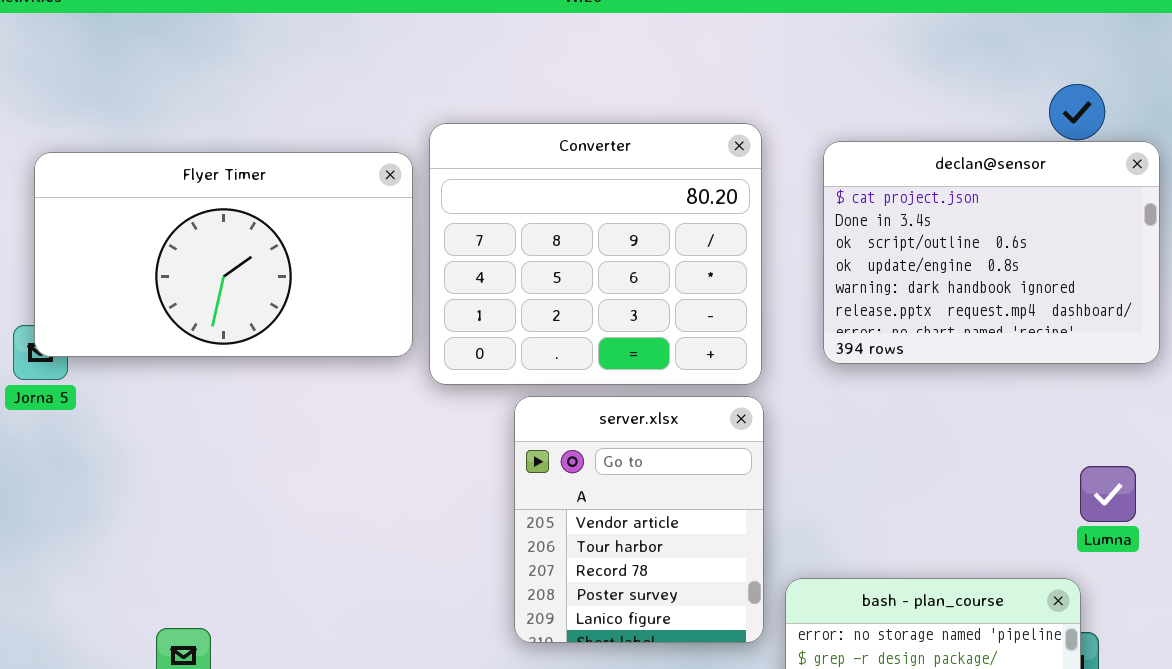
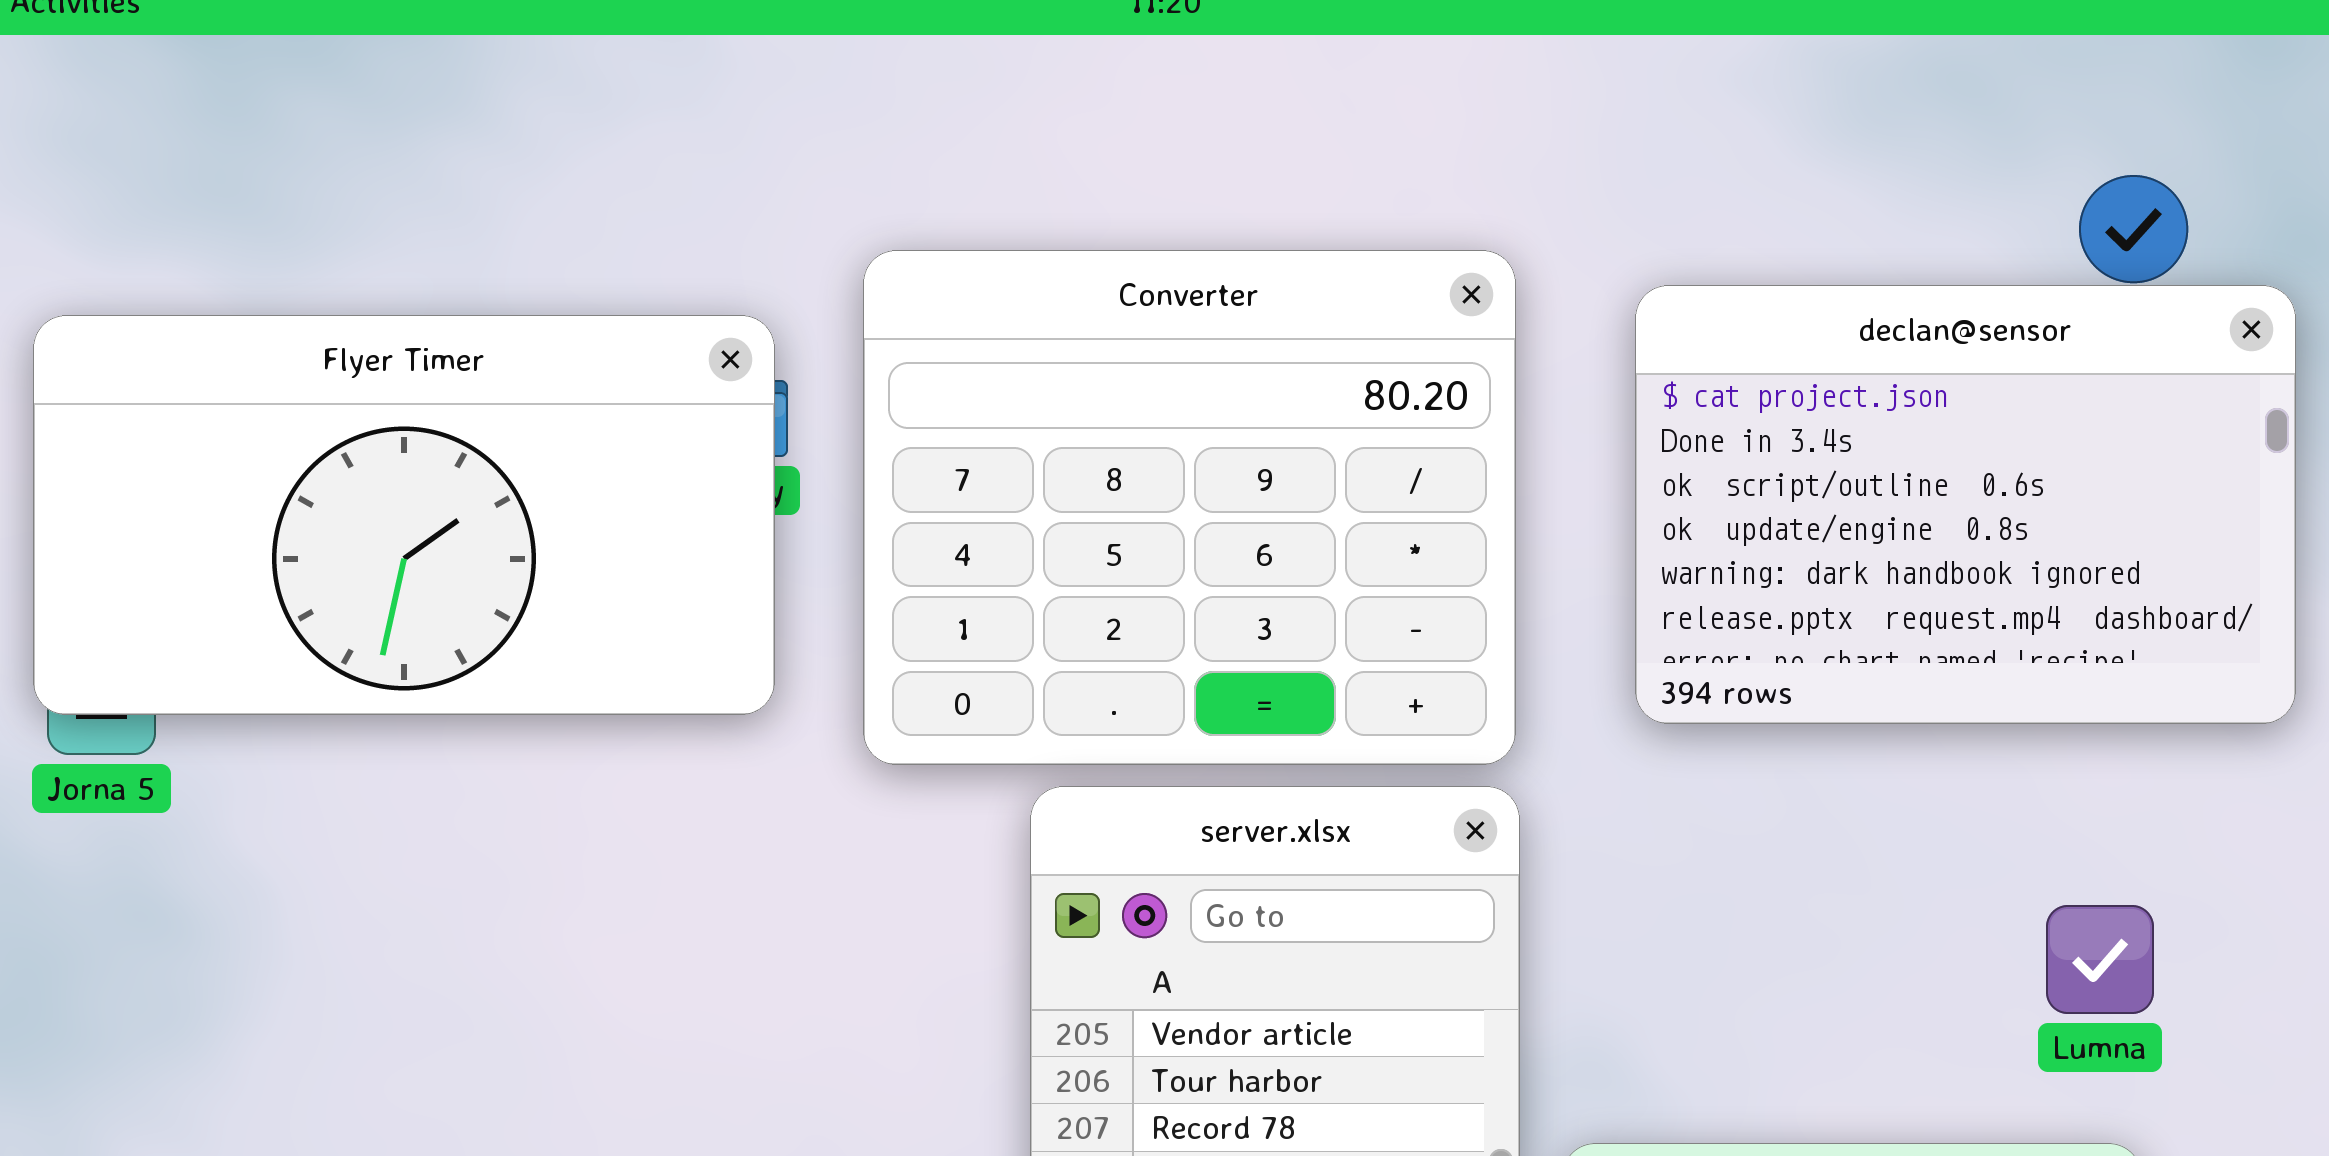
Flyer Timer: [34,152,413,357] -> [33,315,775,715], moved
Lumna: [1080,466,1136,522] -> [2046,905,2154,1014], moved

